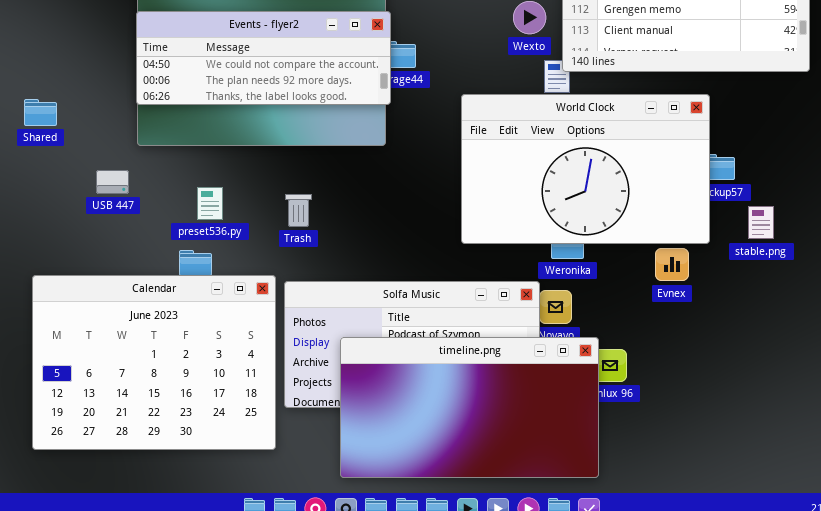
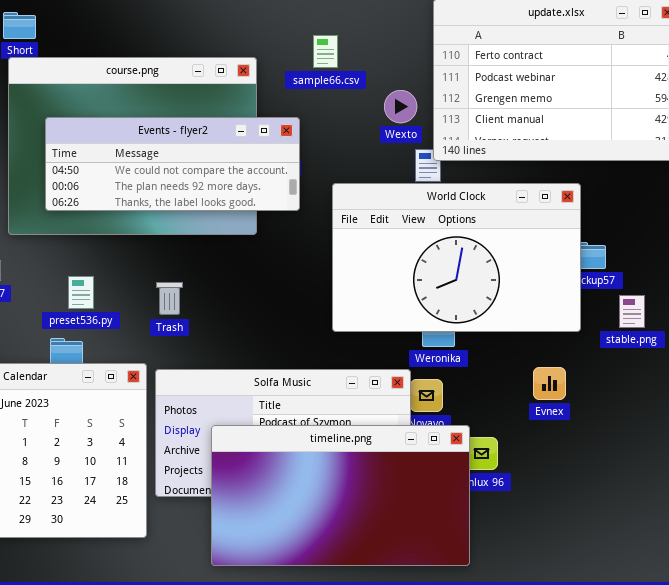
Events - flyer2: [136,11,391,105] -> [45,117,300,211], moved
Evnex: [655,248,689,281] -> [533,367,566,400], moved

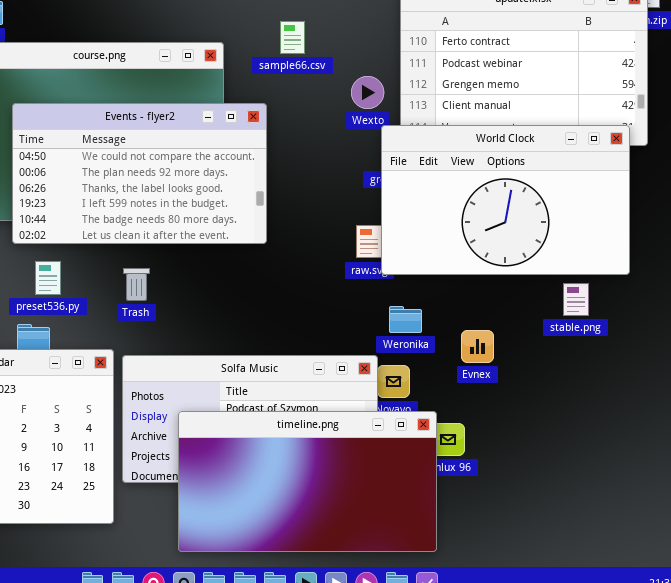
Events - flyer2: [45,117,300,211] -> [12,103,267,244], resized
World Clock: [332,183,581,332] -> [381,125,630,275], moved
stable.png: [619,295,645,328] -> [563,283,589,316], moved
Evnex: [533,367,566,400] -> [461,330,494,363], moved

